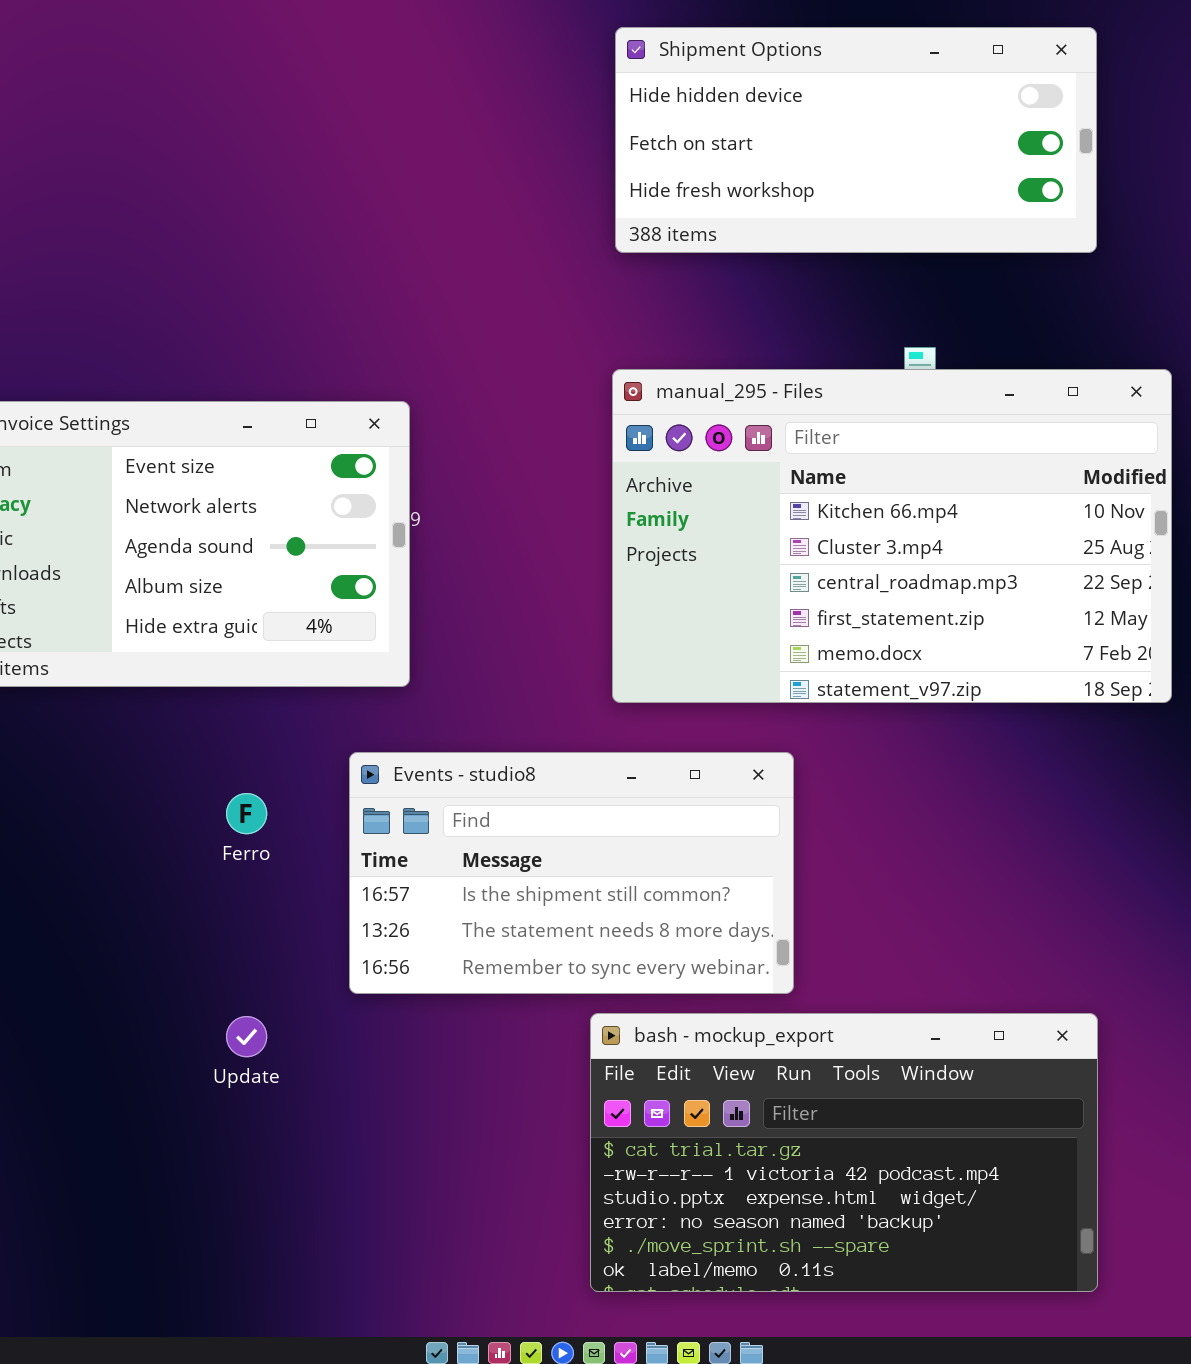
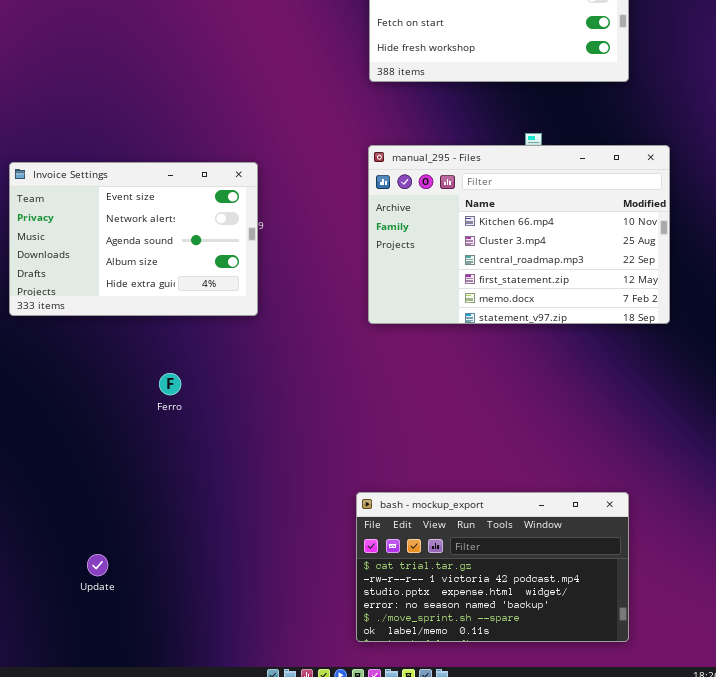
Events - studio8: [349,752,794,994] -> none, closed
Update: [226,1016,267,1057] -> [87,554,108,576], moved

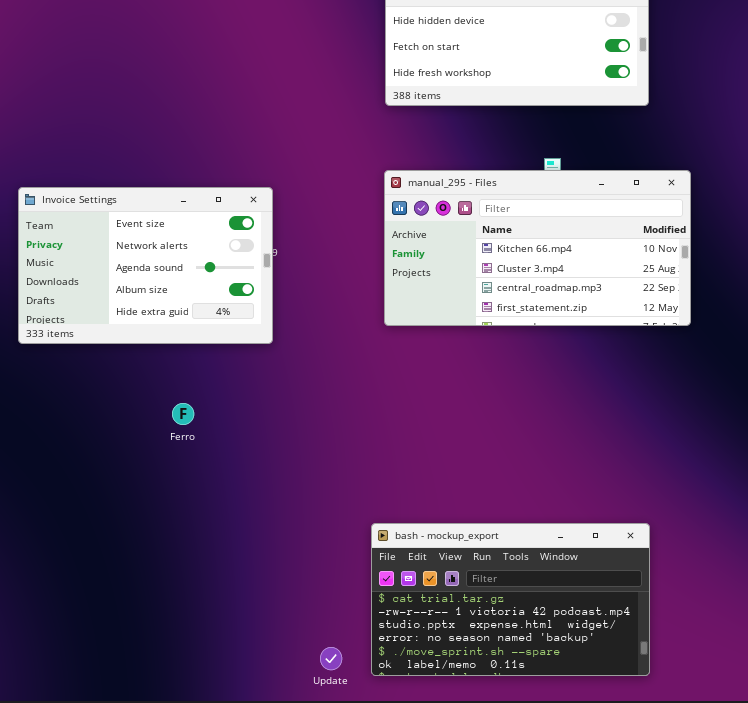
manual_295 - Files: [368,145,670,324] -> [384,170,691,326], resized
Update: [87,554,108,576] -> [320,647,342,670], moved

